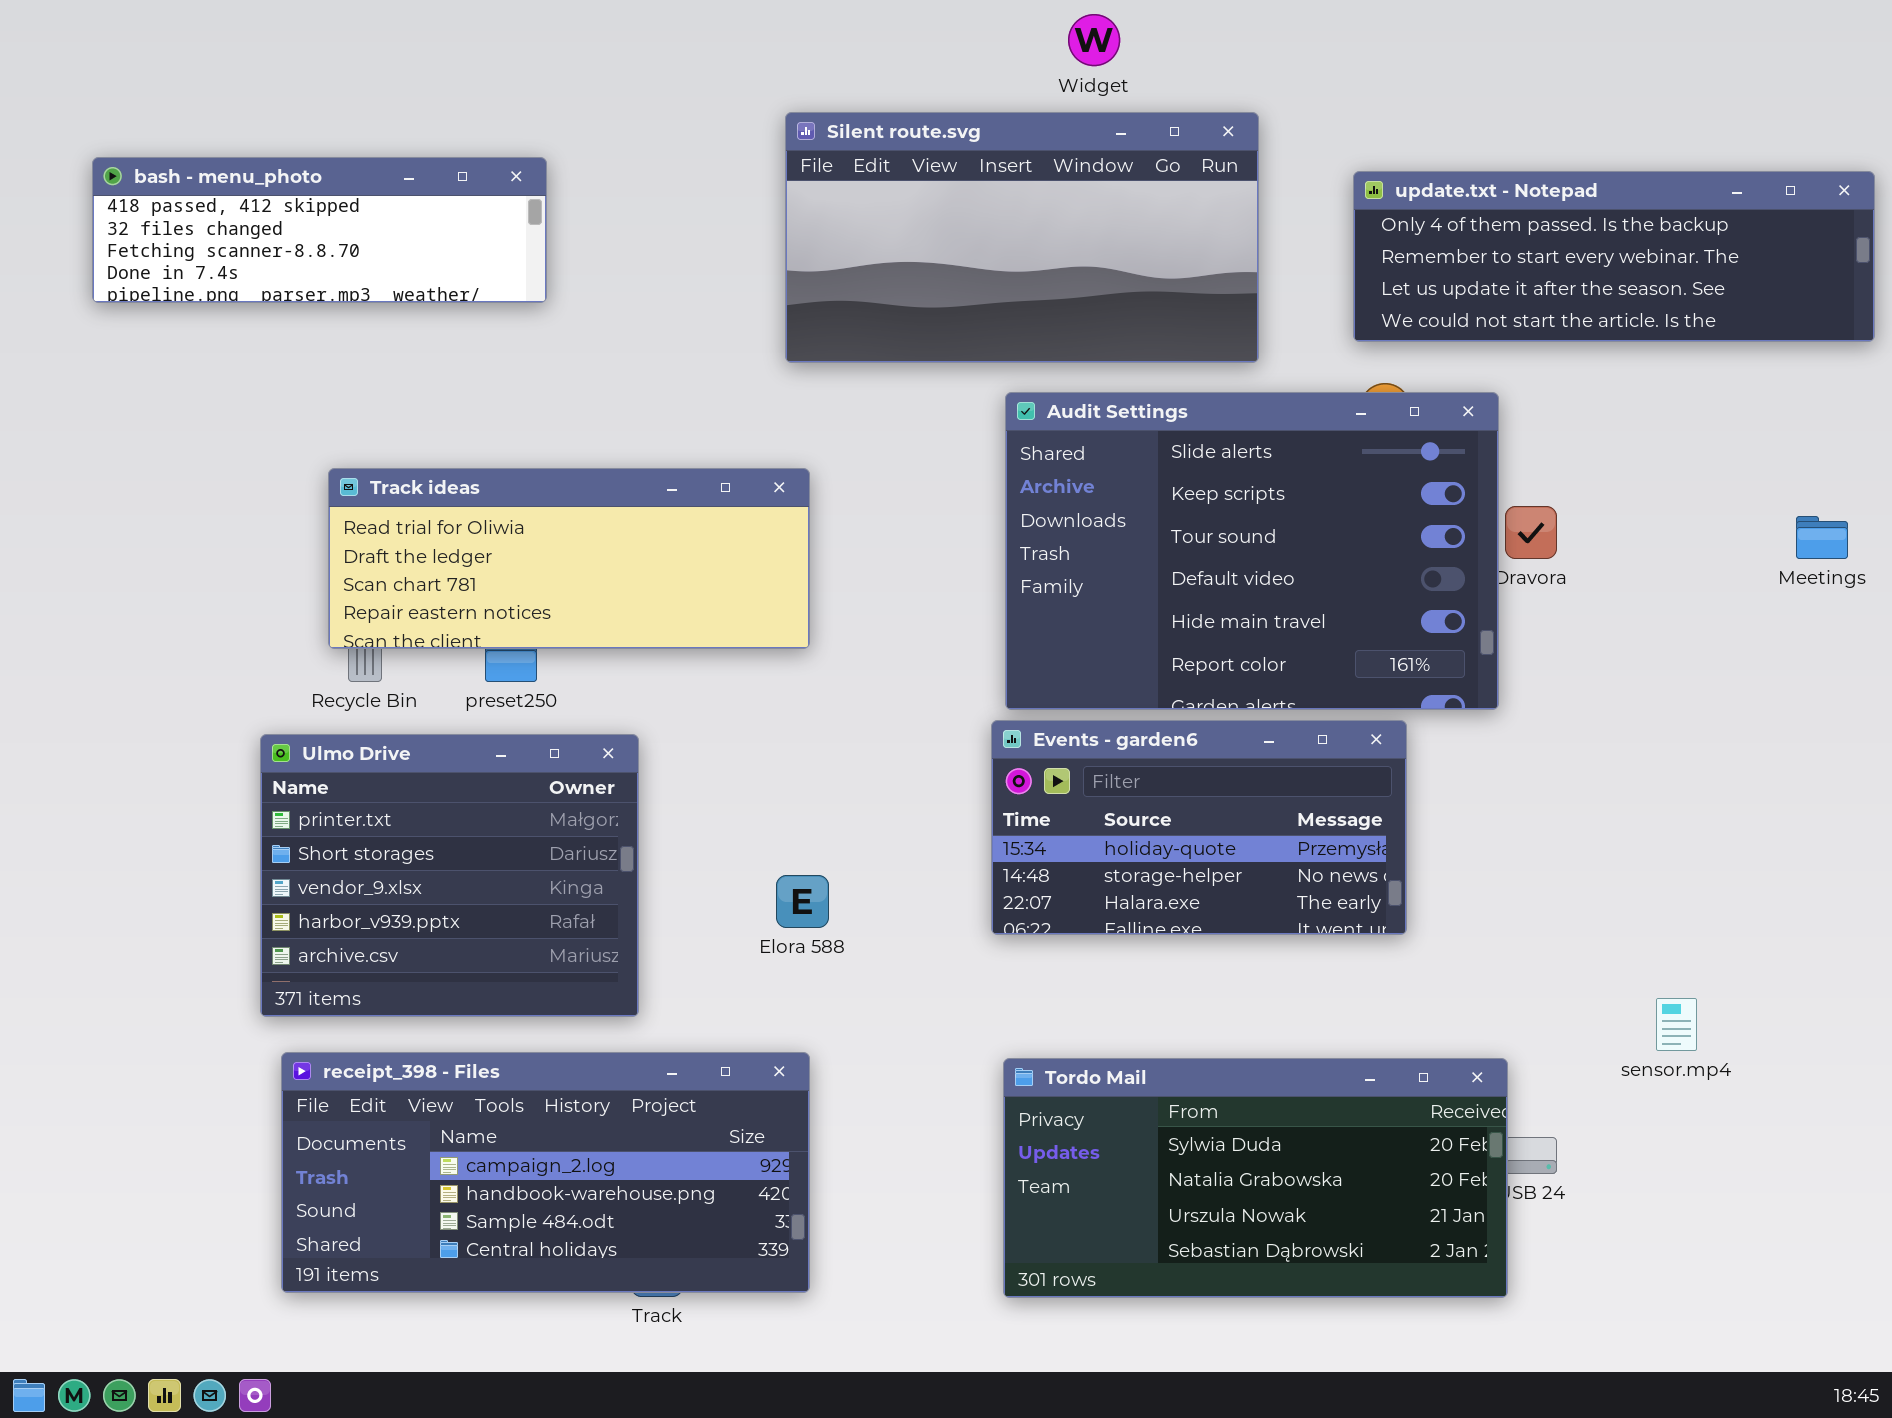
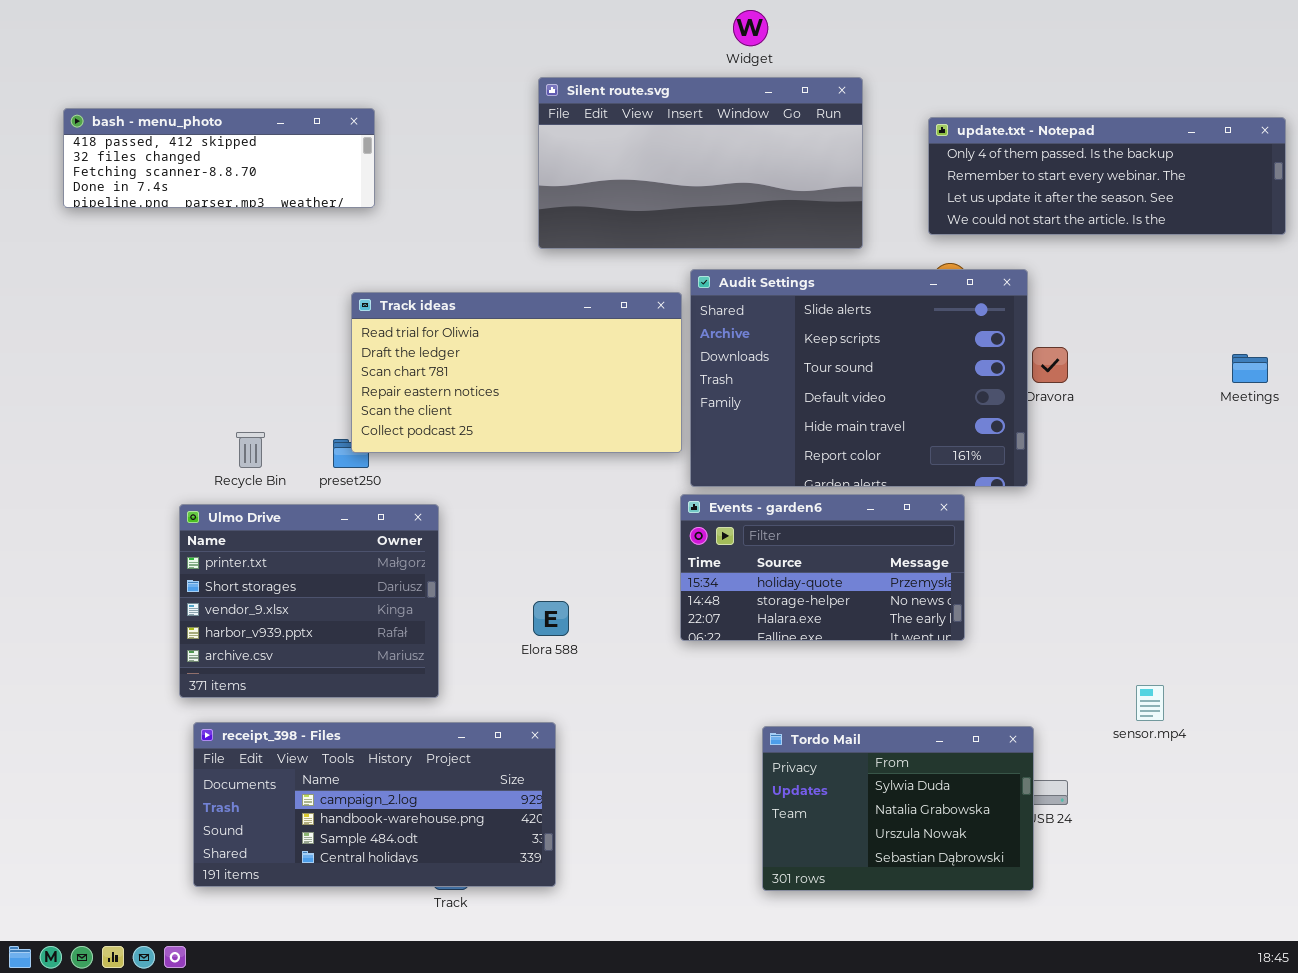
Track ideas: [328,468,810,649] -> [351,292,682,453], moved, resized
Tordo Mail: [1003,1058,1508,1298] -> [762,726,1034,891], resized

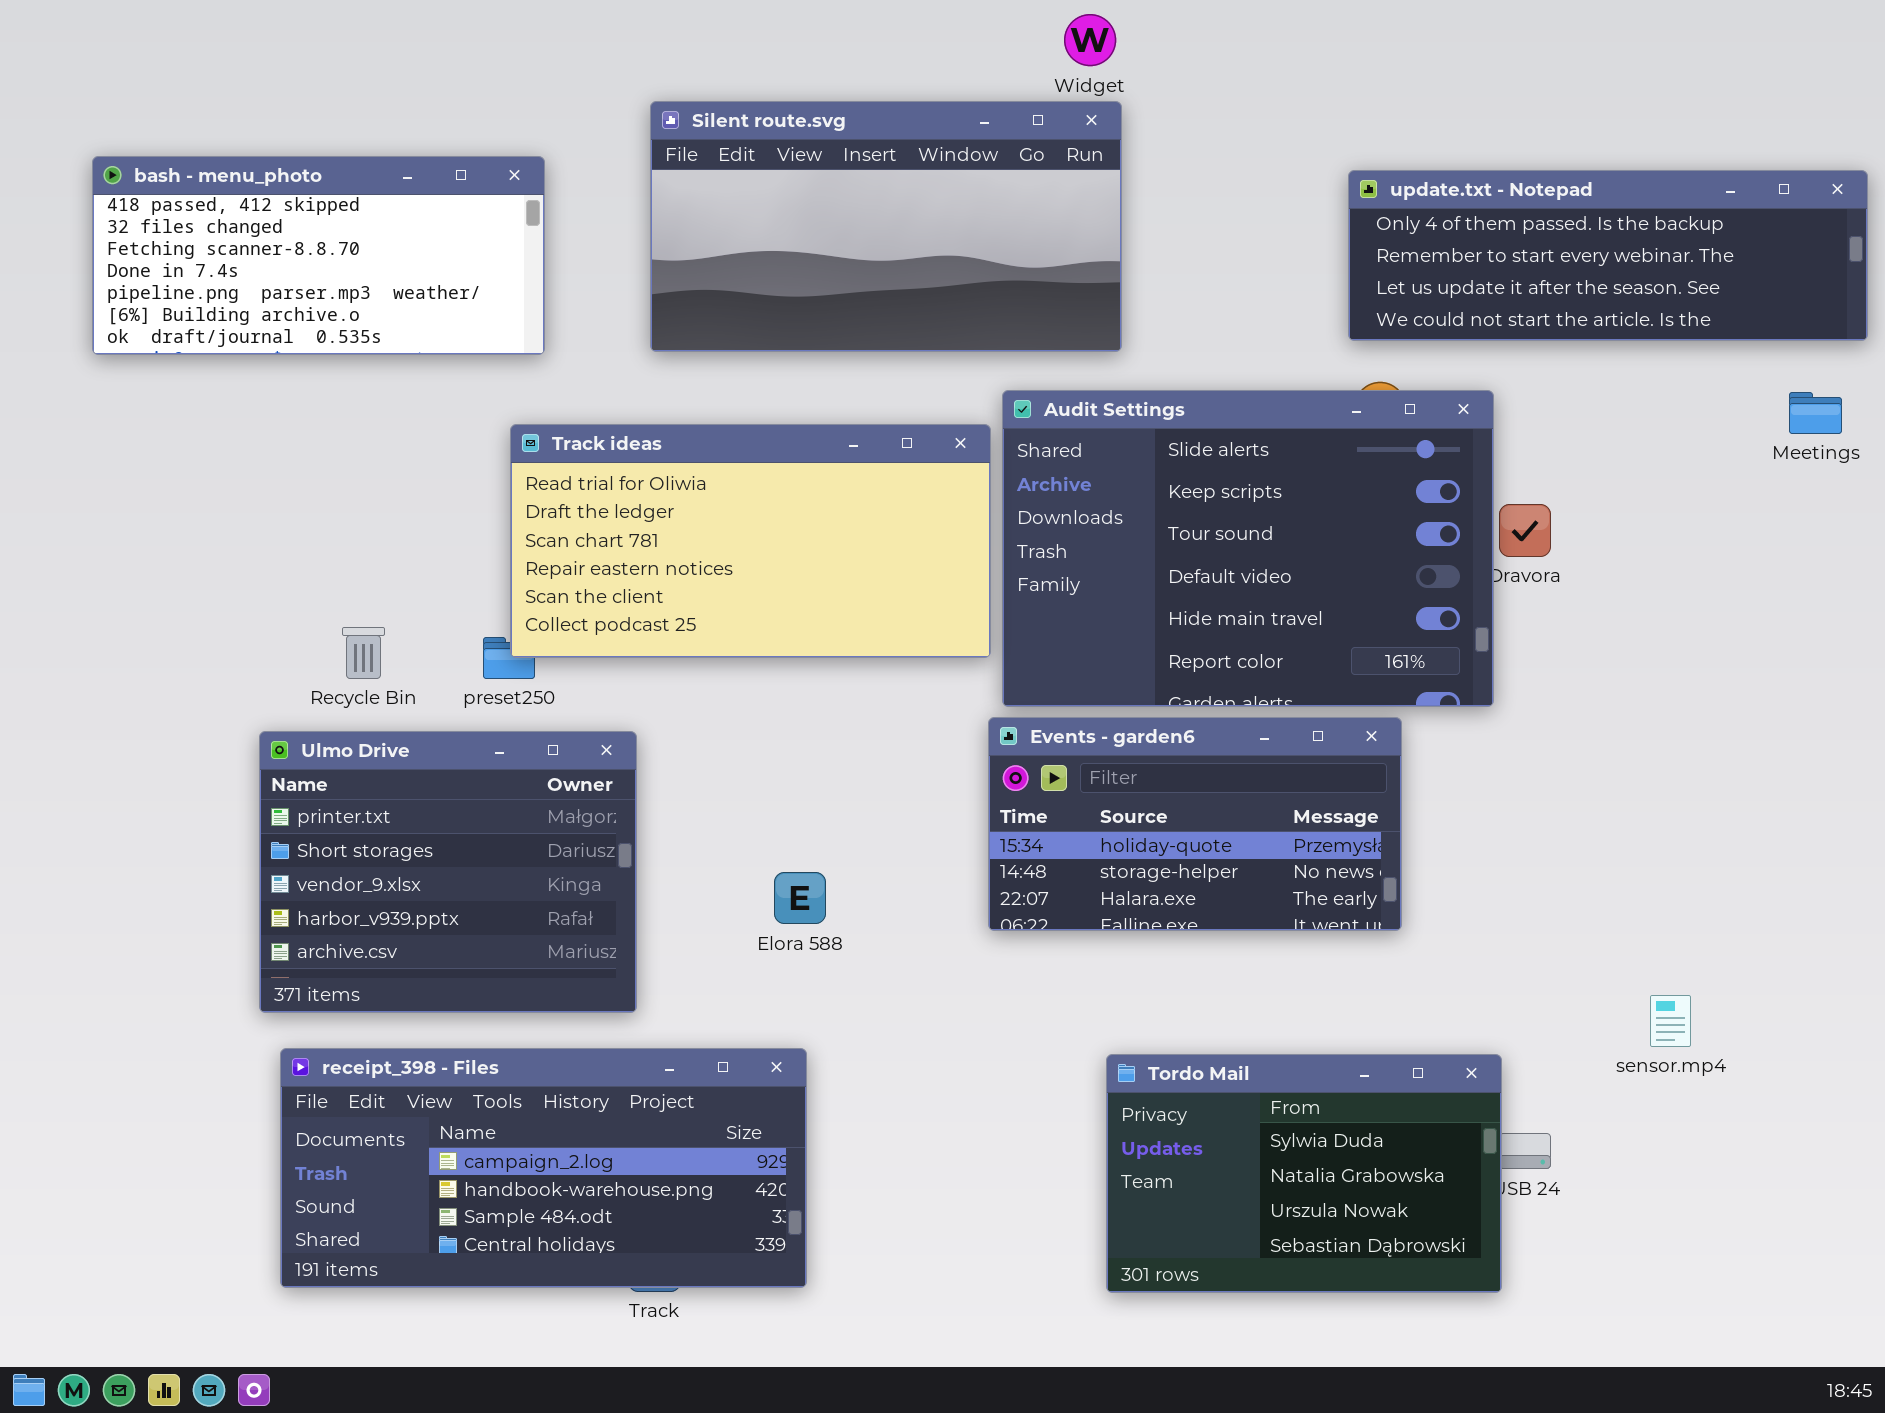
Silent route.svg: [538,77,863,249] -> [650,101,1122,352], moved
bash - menu_photo: [63,108,375,208] -> [92,156,545,355], resized
Meetings: [1232,354,1268,383] -> [1789,392,1842,434], moved

